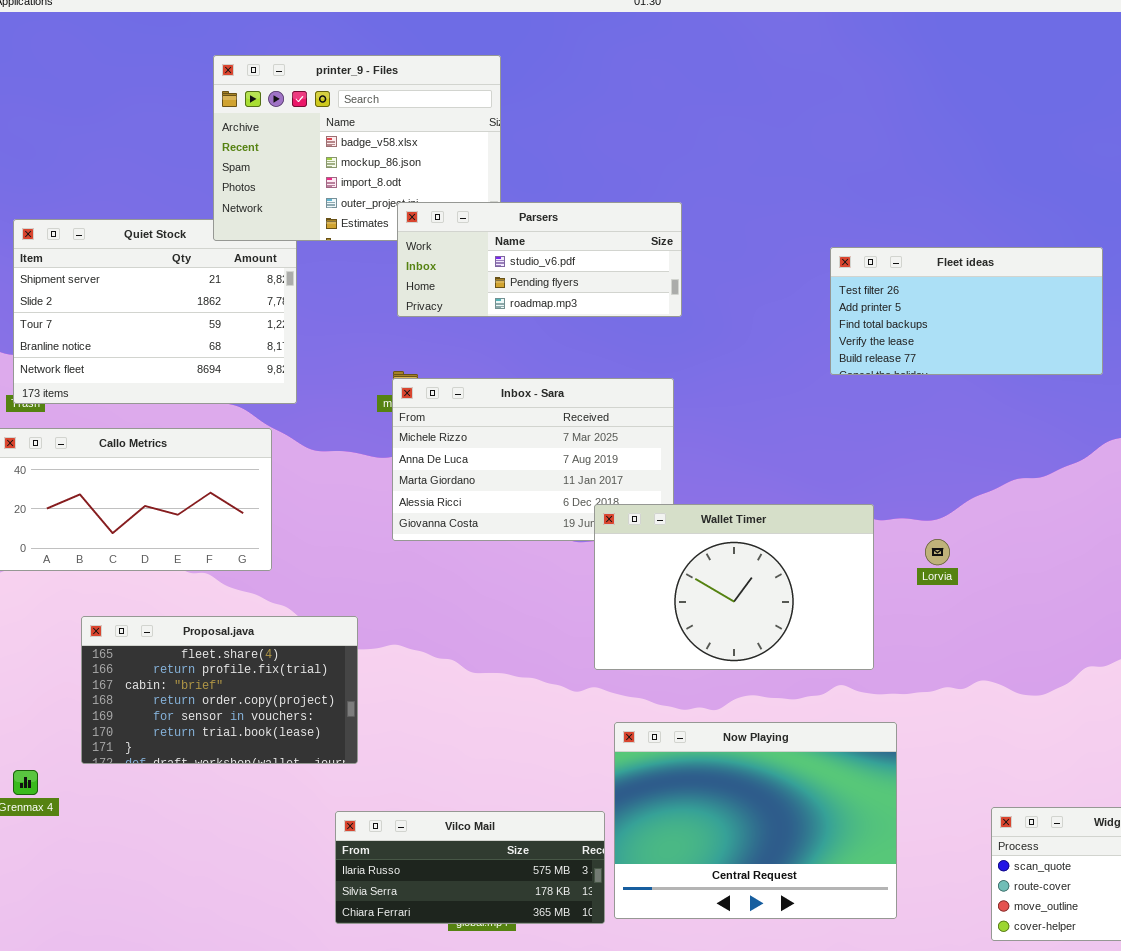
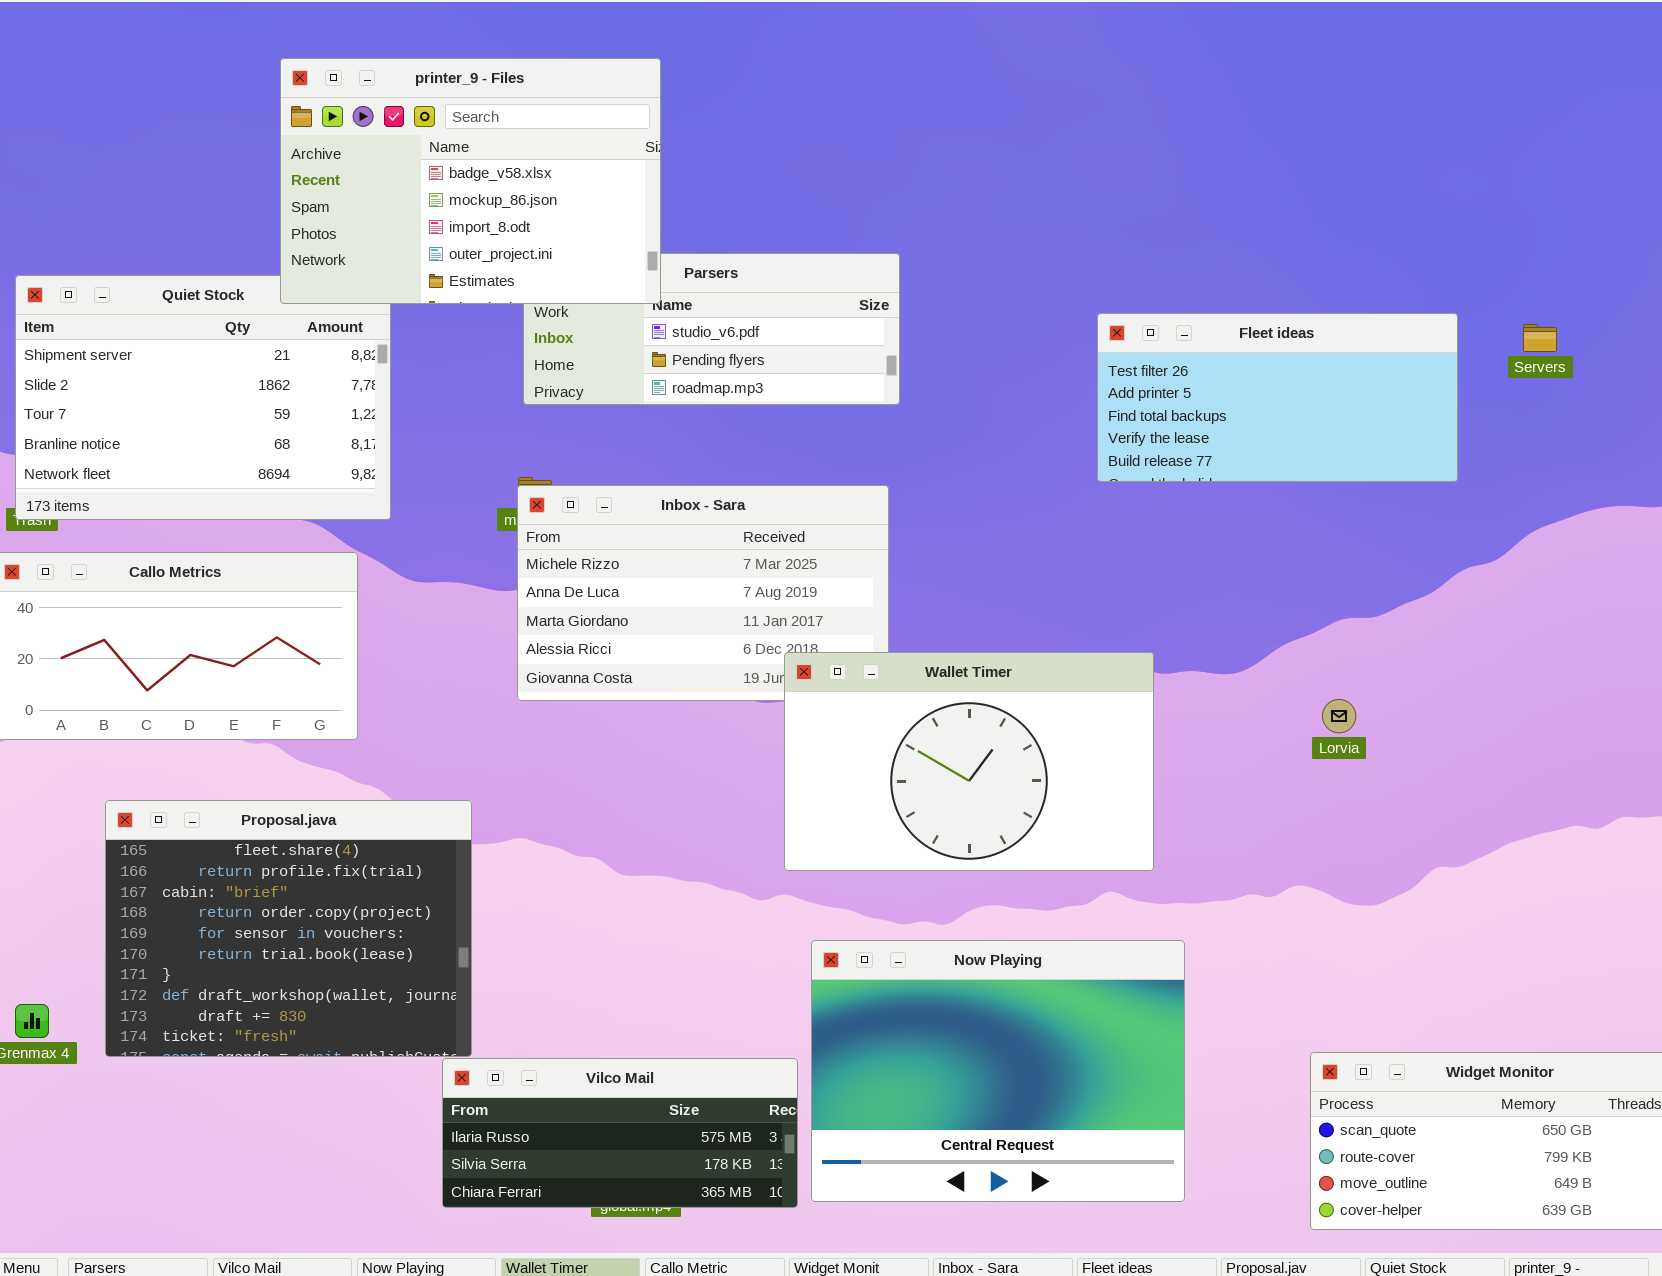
printer_9 - Files: [213,55,501,241] -> [280,58,661,304], raised
Lorvia: [925,539,950,565] -> [1322,699,1356,733], moved
Proposal.java: [81,616,358,764] -> [105,800,472,1057], resized

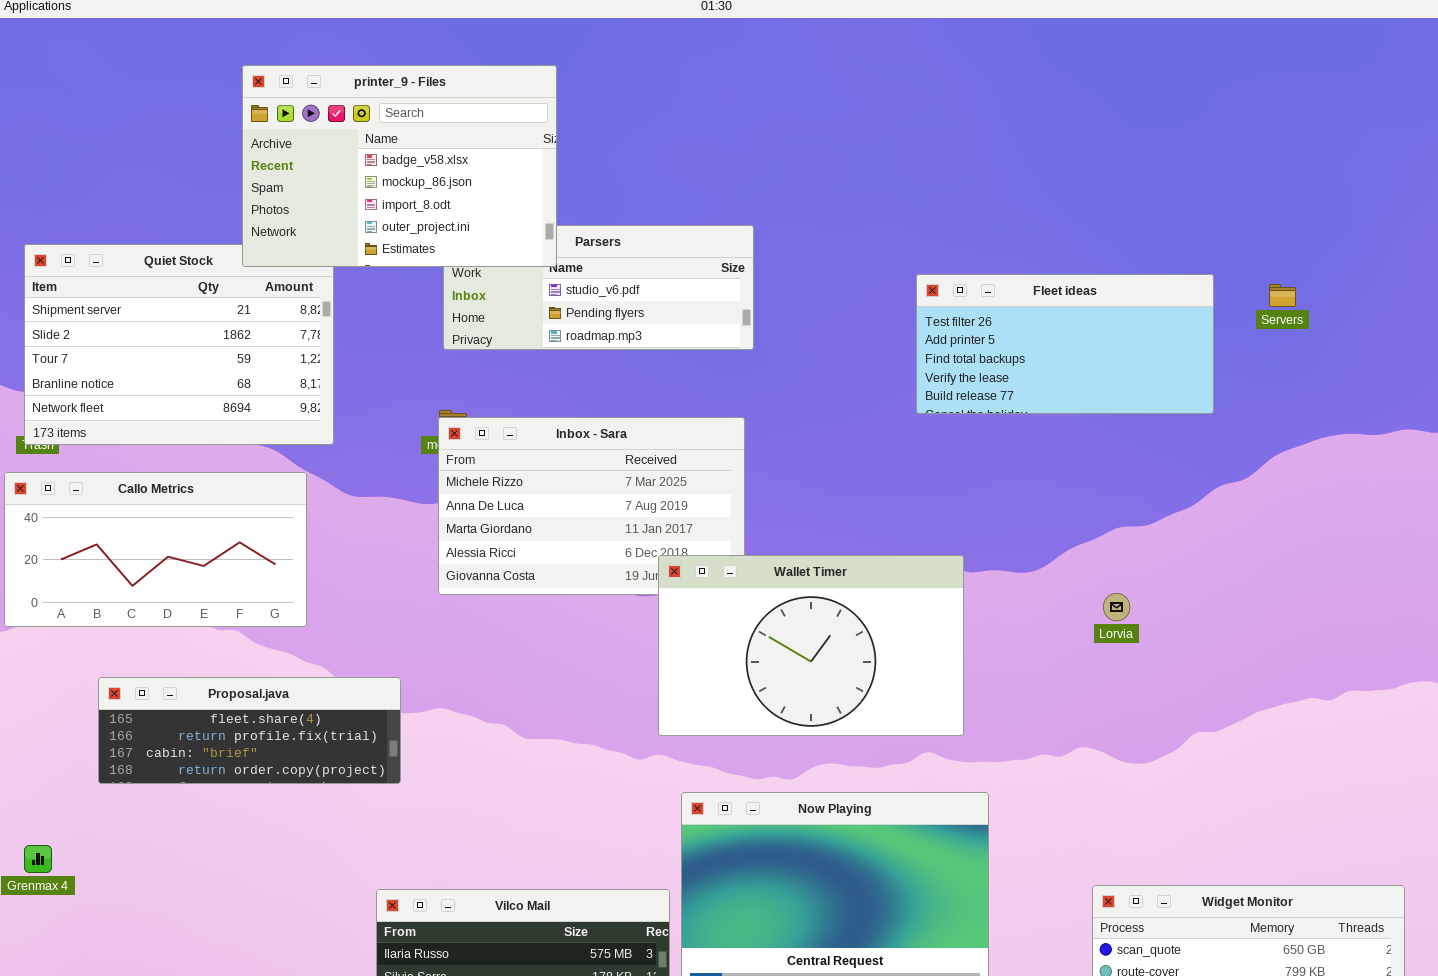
Proposal.java: [105,800,472,1057] -> [98,677,401,784], resized

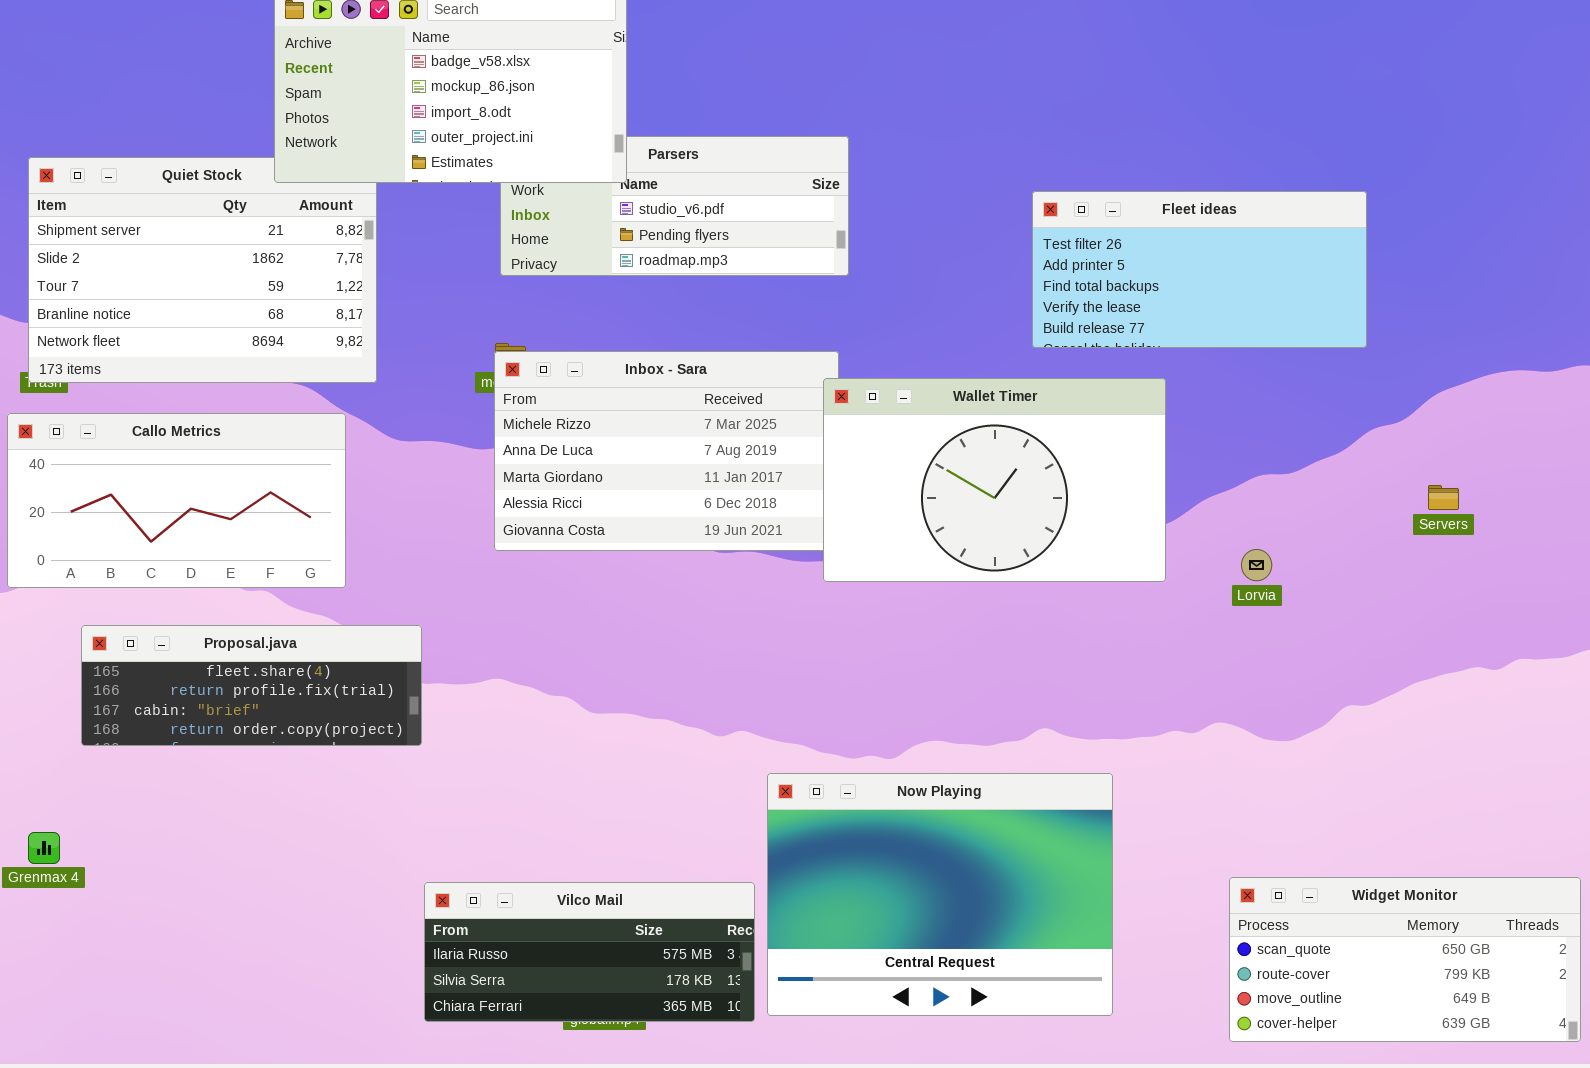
Servers: [1269,284,1296,307] -> [1428,485,1459,510], moved
Wallet Timer: [658,555,964,736] -> [823,378,1166,582], moved
Proposal.java: [98,677,401,784] -> [81,625,422,746], moved

